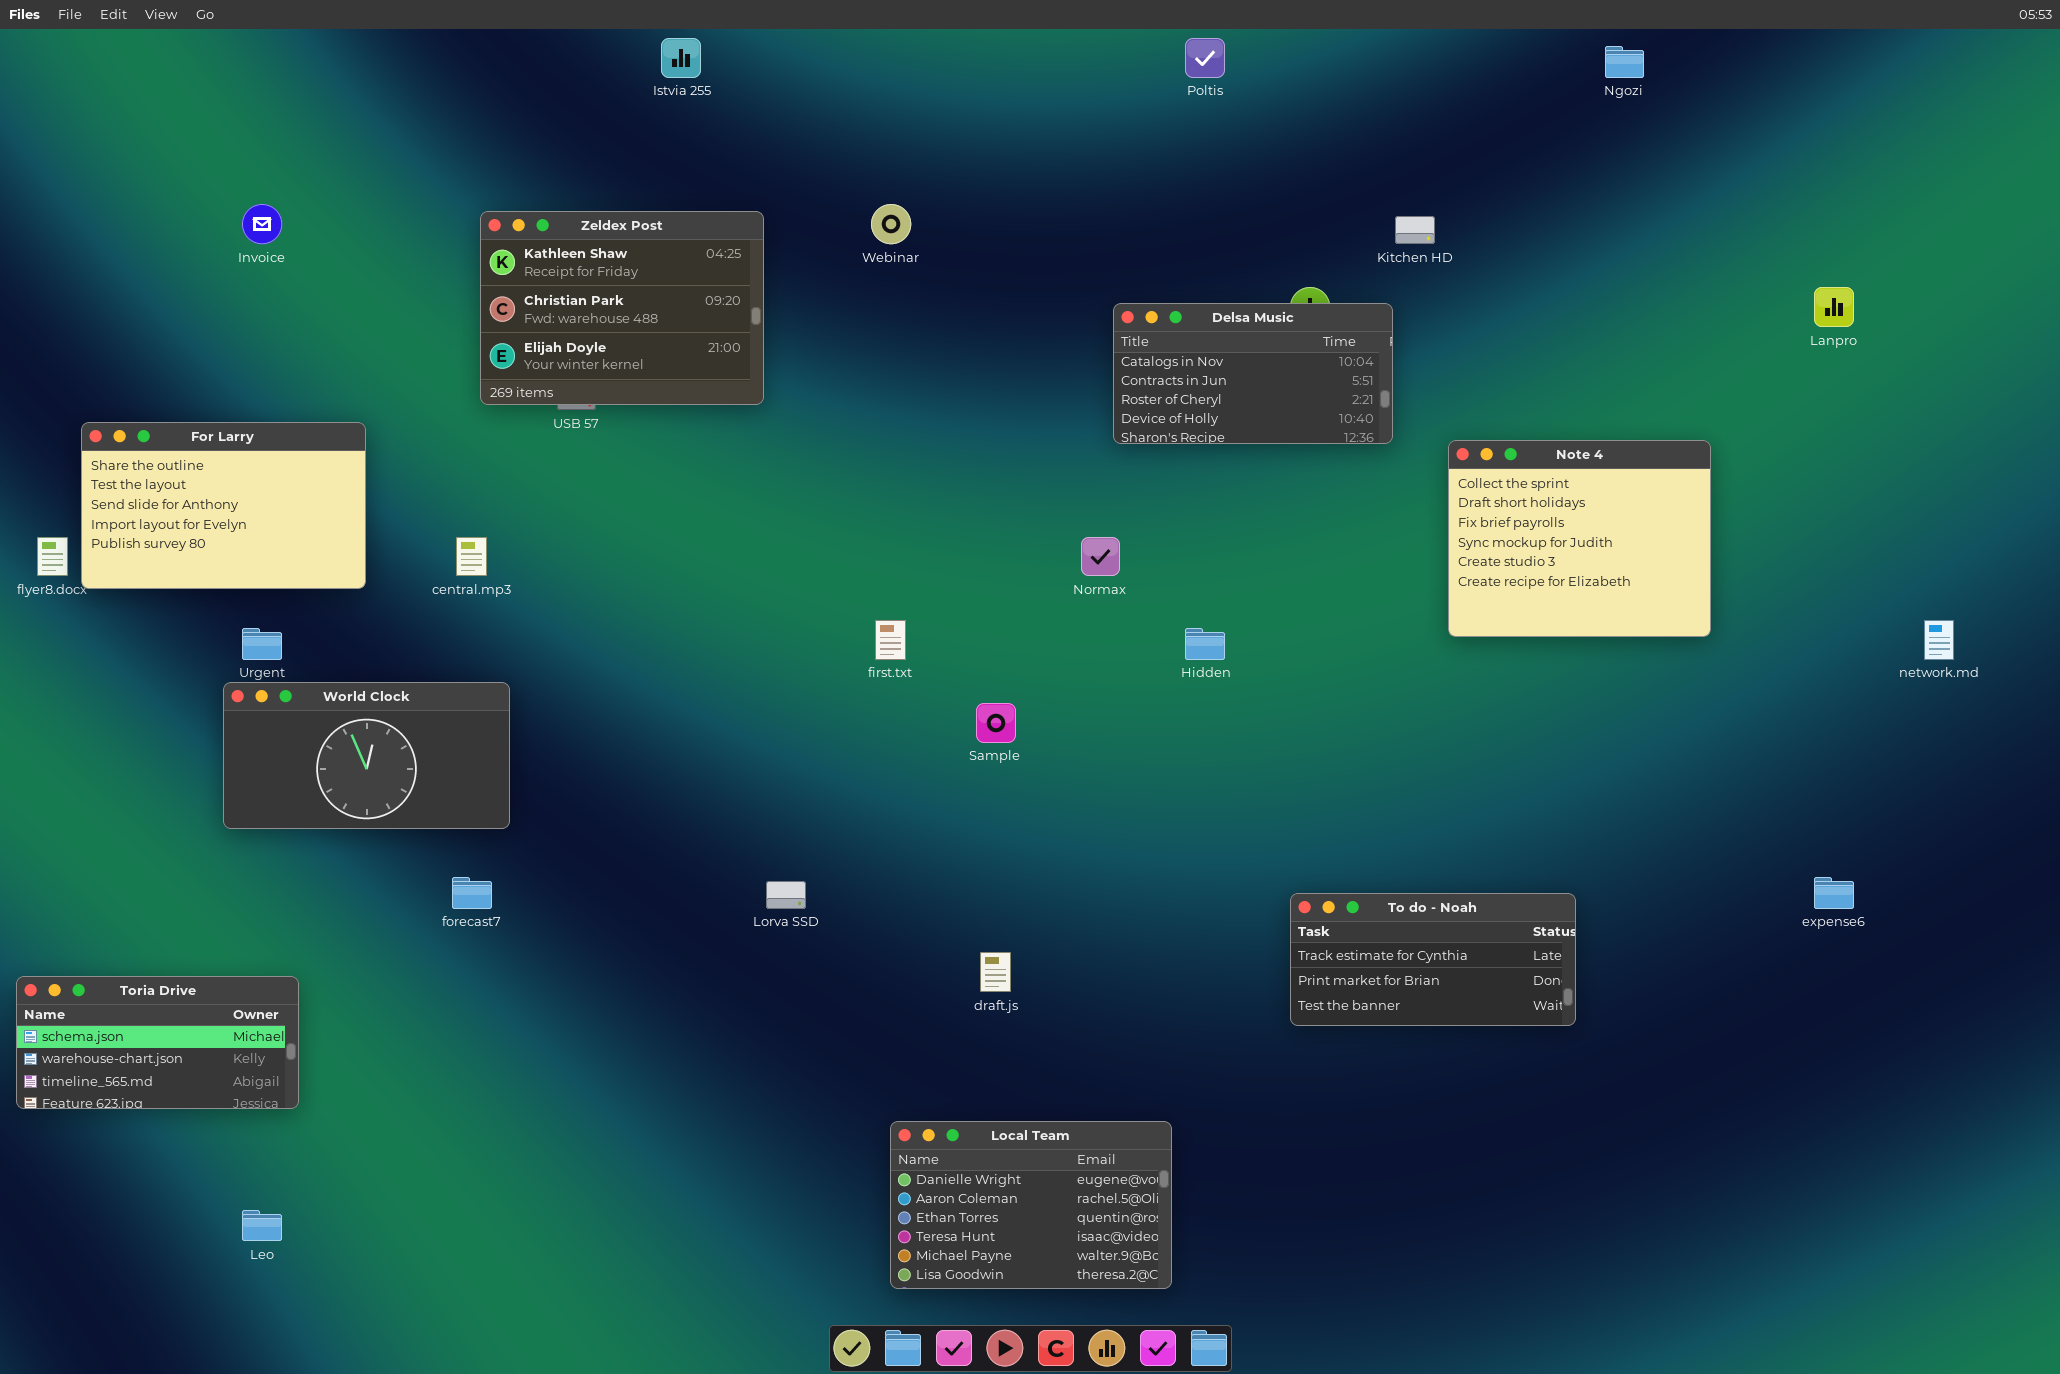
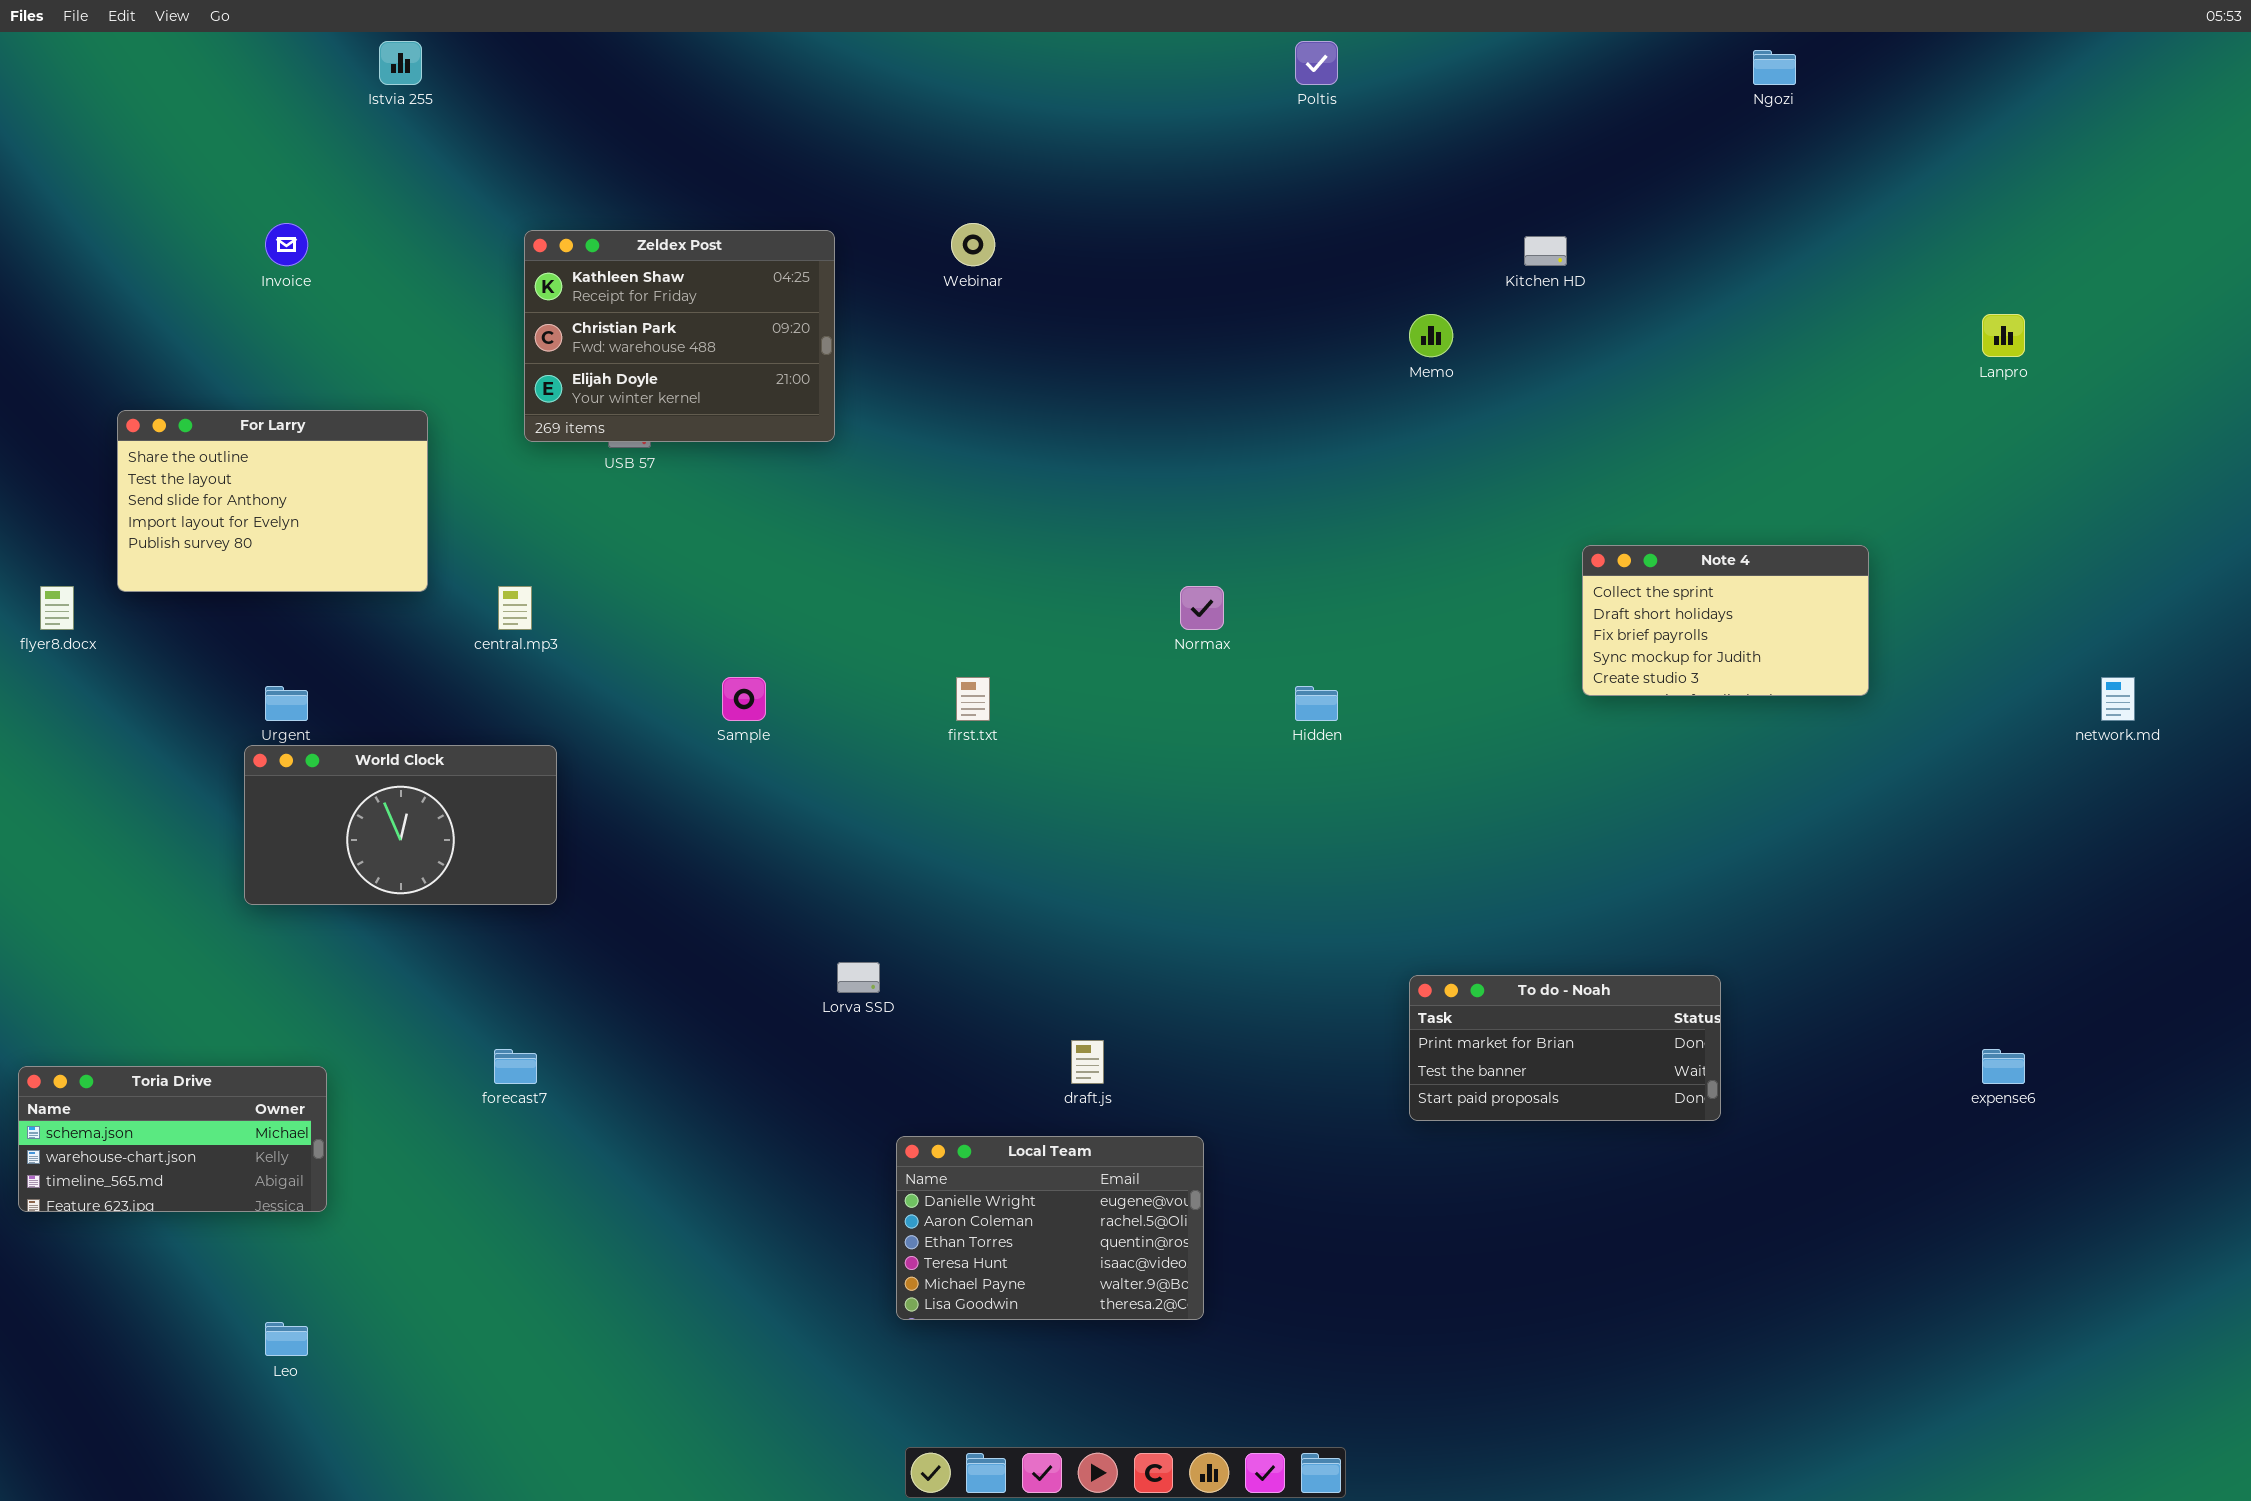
Istvia 255: [661,38,701,78] -> [379,41,422,85], moved
Delsa Music: [1113,303,1393,444] -> none, closed
For Larry: [81,422,366,589] -> [117,410,428,592], moved
Note 4: [1448,440,1711,637] -> [1582,545,1869,696], resized
Sample: [976,703,1016,743] -> [722,677,766,721], moved
forecast7: [452,877,492,909] -> [494,1049,537,1084], moved
expense6: [1814,877,1854,909] -> [1982,1049,2025,1084], moved
To do - Noah: [1290,893,1576,1026] -> [1409,975,1721,1121], scrolled down 1 row
Local Team: [890,1121,1172,1289] -> [896,1136,1204,1320], moved

